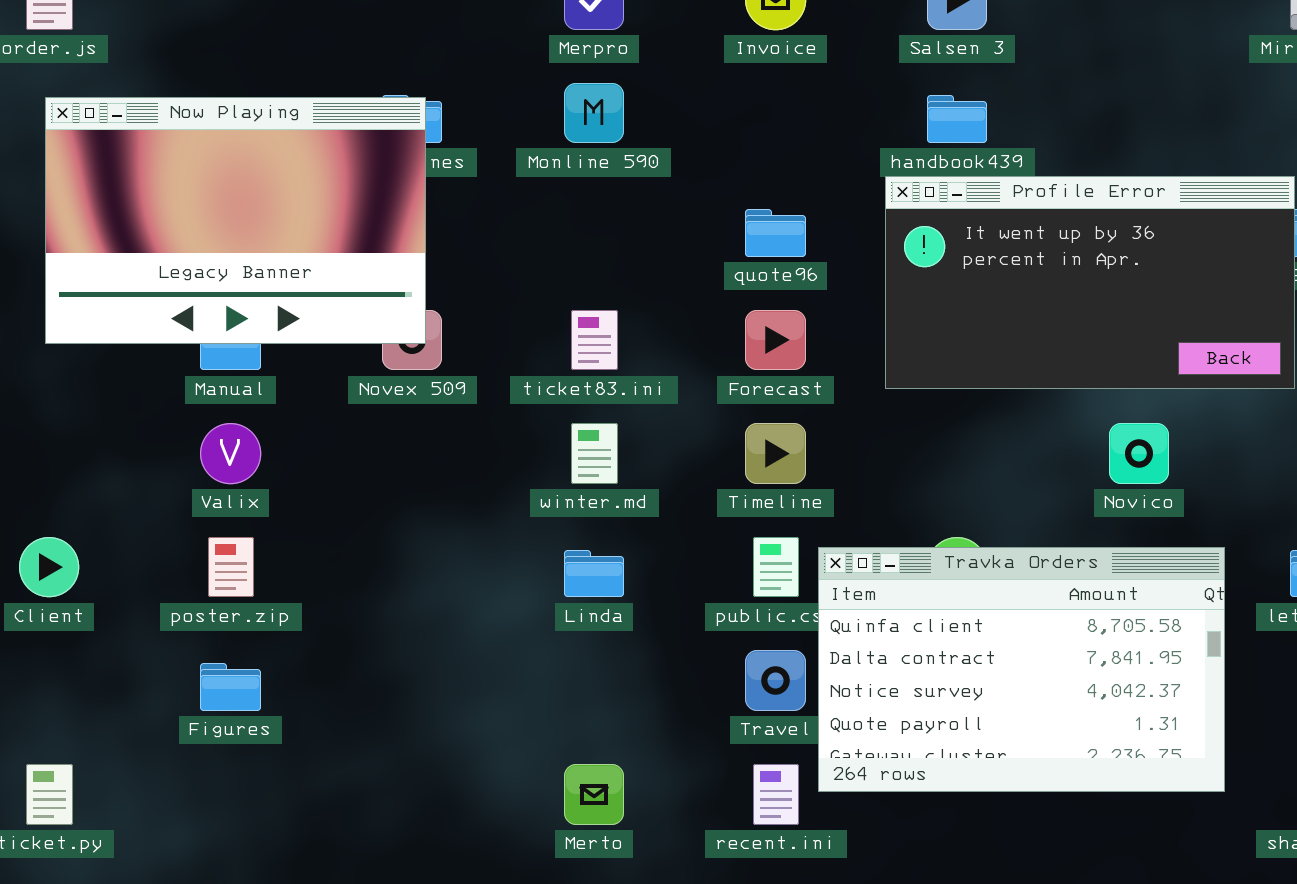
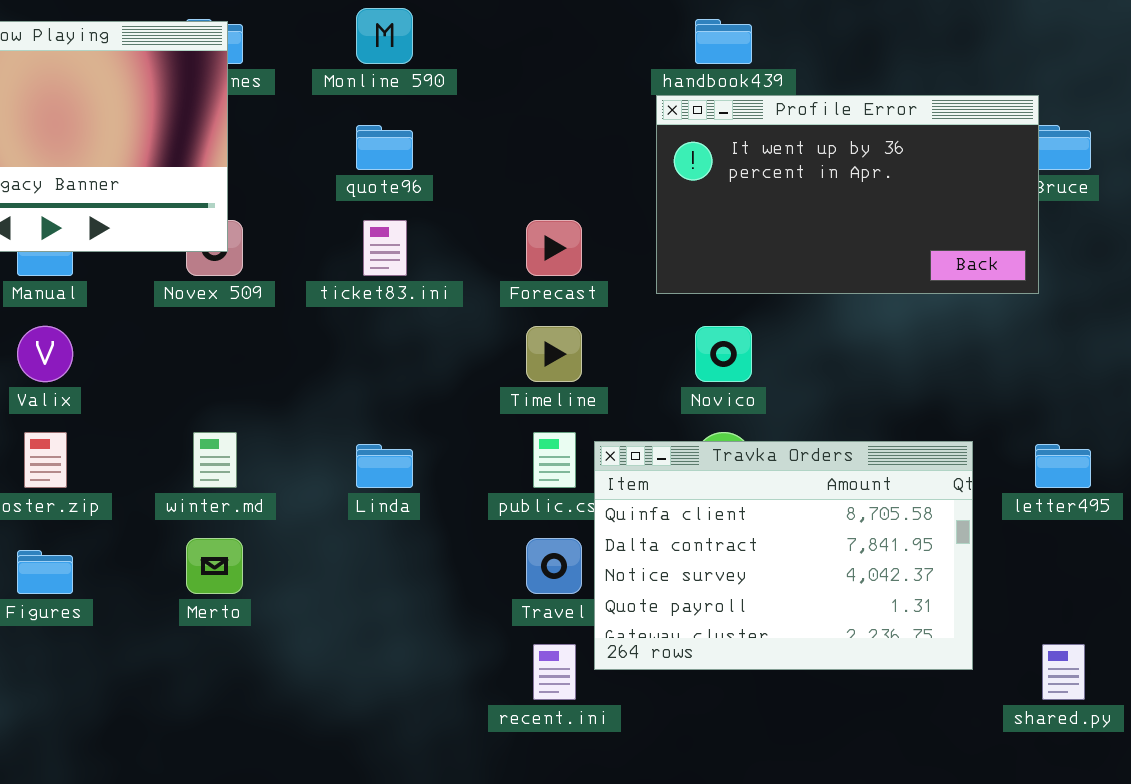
quote96: [745,209,806,257] -> [356,125,413,170], moved
winter.md: [571,423,618,484] -> [193,432,237,488], moved
Novico: [1109,423,1169,484] -> [695,326,752,382], moved
Merto: [564,764,624,825] -> [186,538,243,594], moved

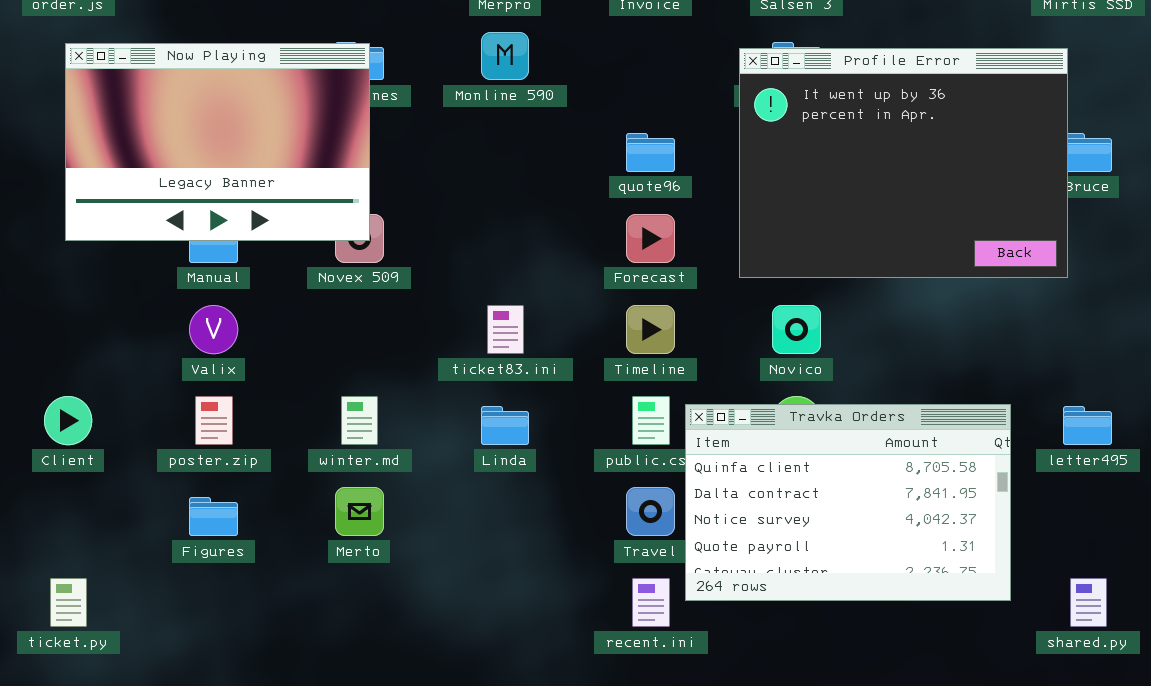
Profile Error: [656,95,1039,294] -> [739,48,1068,278], resized
quote96: [356,125,413,170] -> [626,133,675,172], moved
ticket83.ini: [363,220,407,276] -> [487,305,524,354], moved

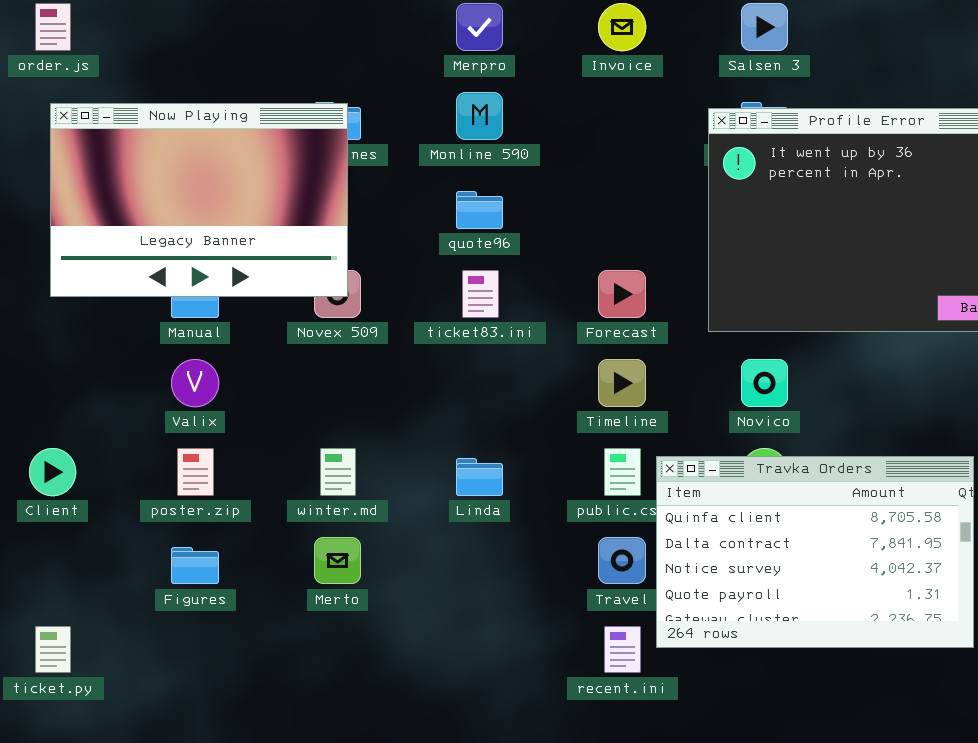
quote96: [626,133,675,172] -> [456,191,503,229], moved
ticket83.ini: [487,305,524,354] -> [462,270,499,318], moved

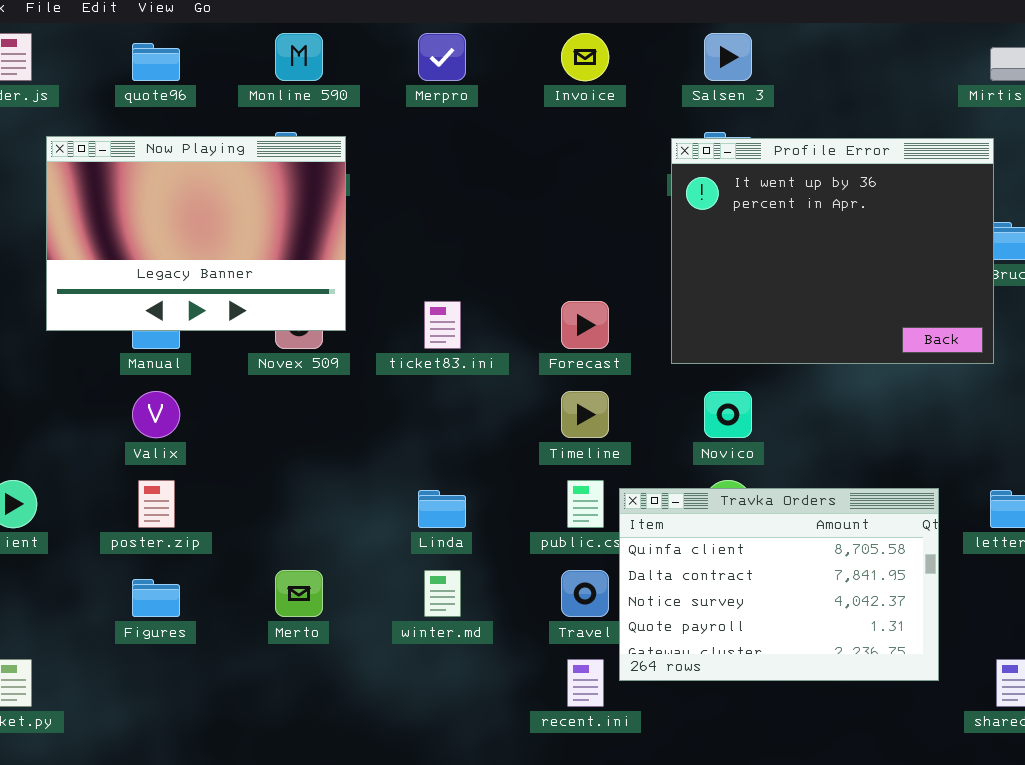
Monline 590: [456,92,503,140] -> [275,33,323,81], moved
Now Playing: [50,103,348,297] -> [46,136,346,331], moved
quote96: [456,191,503,229] -> [132,43,180,81], moved
winter.md: [320,448,356,496] -> [424,570,461,617], moved

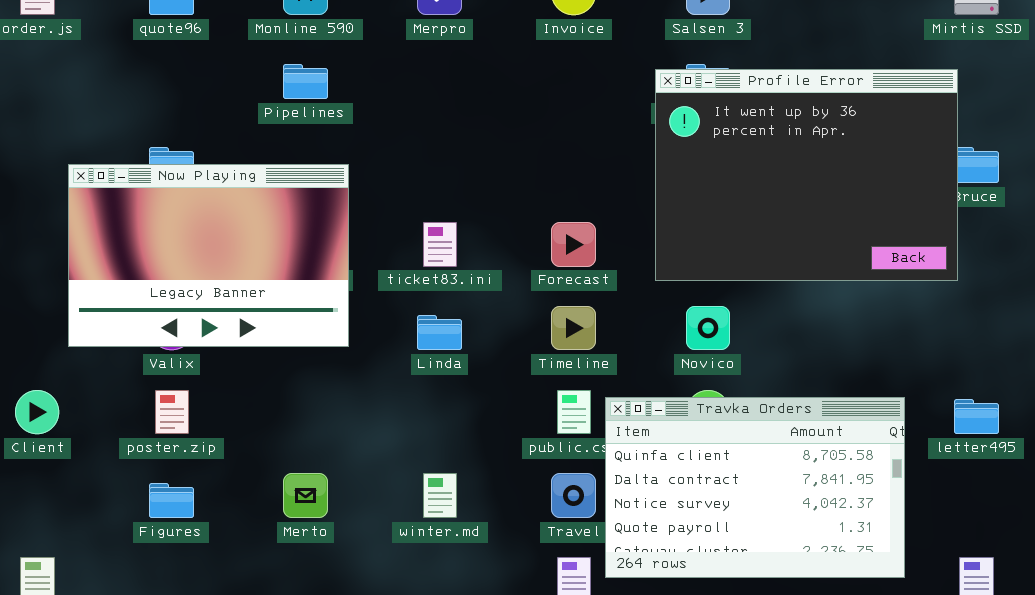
Now Playing: [46,136,346,331] -> [68,164,349,347], moved
Linda: [418,490,466,528] -> [417,315,462,350], moved

